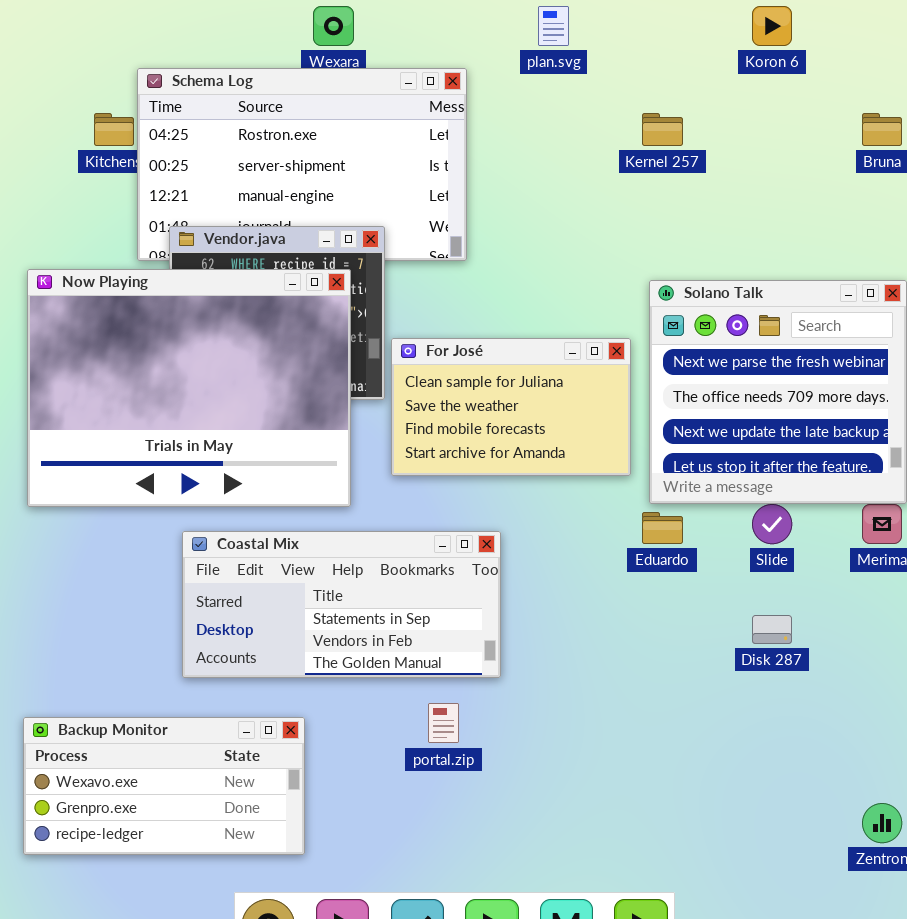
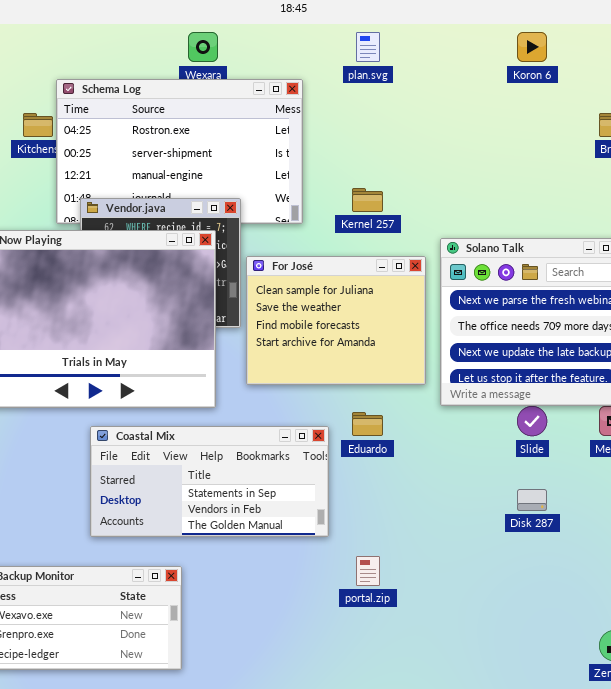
Kernel 257: [642,113,683,146] -> [352,188,383,212], moved
For José: [391,338,631,476] -> [246,256,426,385], resized
Eduardo: [642,512,683,544] -> [352,412,383,436], moved
portal.zip: [428,703,459,743] -> [356,556,380,586], moved

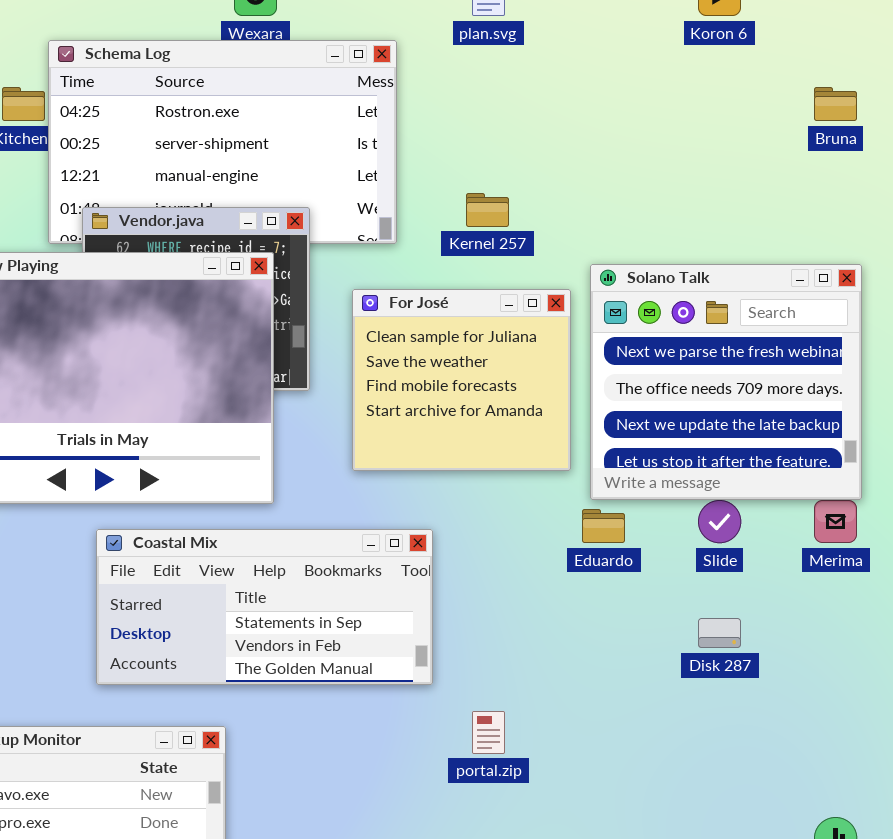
For José: [246,256,426,385] -> [352,289,571,471], resized
Eduardo: [352,412,383,436] -> [582,509,625,543], moved

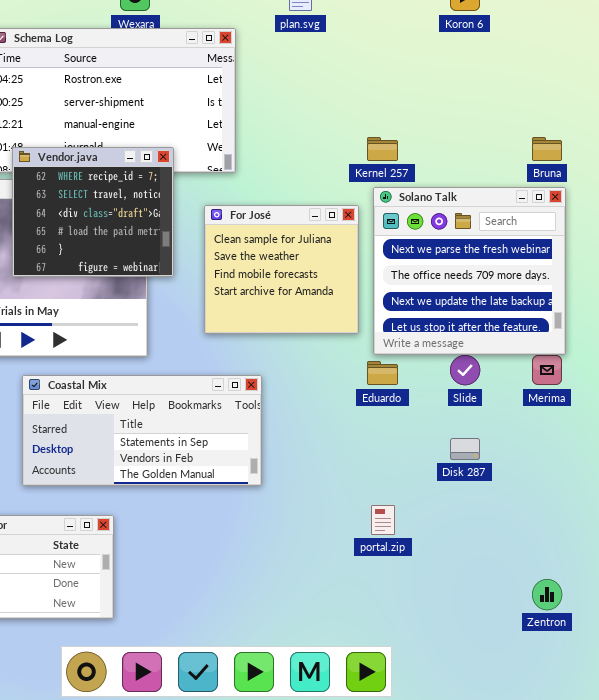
Bruna: [814,87,857,121] -> [532,137,562,161], moved
Kernel 257: [466,193,509,227] -> [367,137,398,161], moved
Vendor.java: [82,207,310,391] -> [12,147,174,277], raised
portal.zip: [472,711,505,754] -> [371,505,395,535], moved

